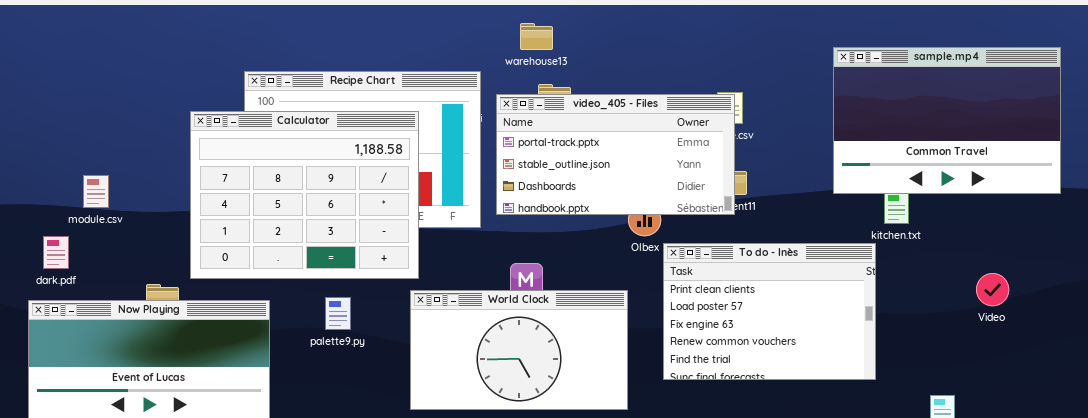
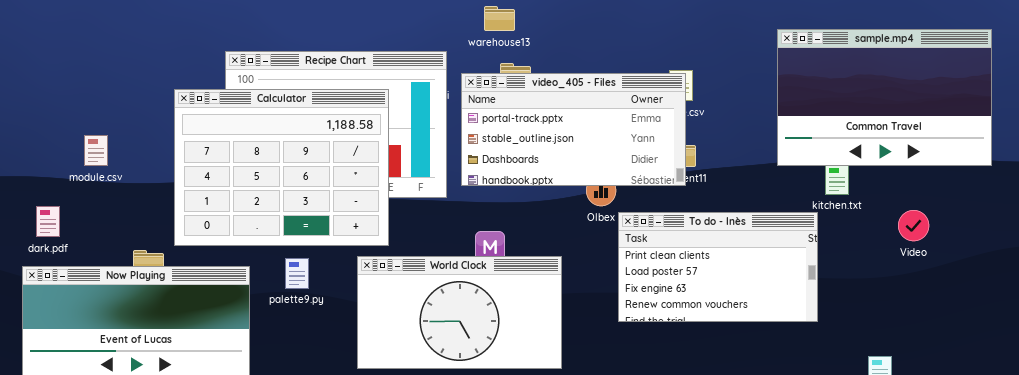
module.csv: [83,175,109,208] -> [84,135,108,166], moved
To do - Inès: [663,243,876,380] -> [618,212,818,322], resized
Video: [976,273,1009,306] -> [898,210,929,241], moved
World Clock: [410,290,628,410] -> [357,256,562,369], moved
palette9.py: [325,297,351,330] -> [285,258,309,289], moved

